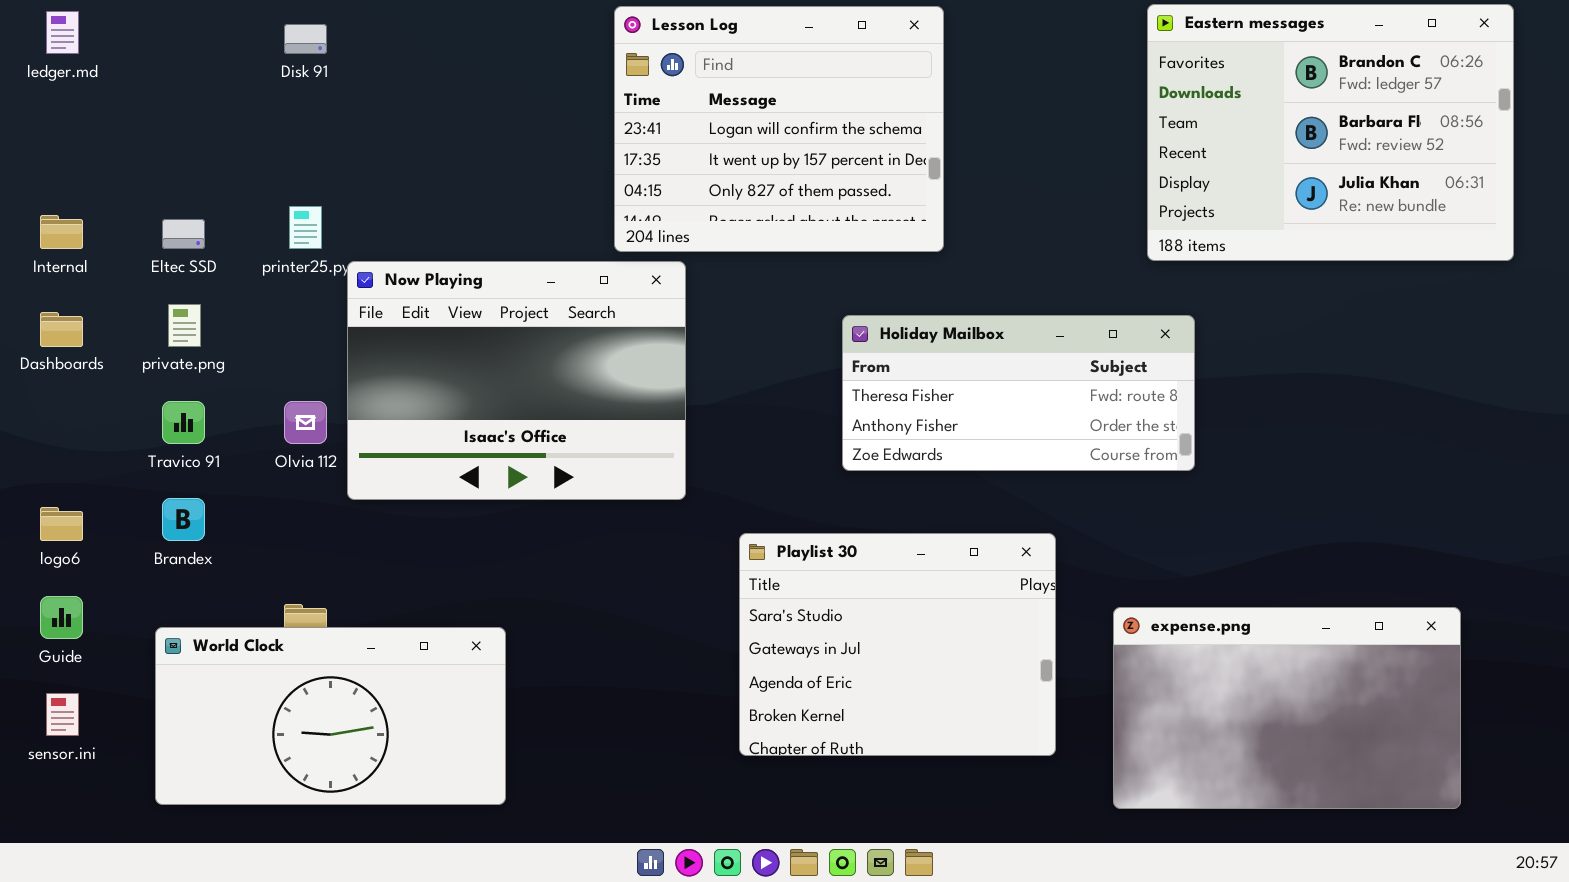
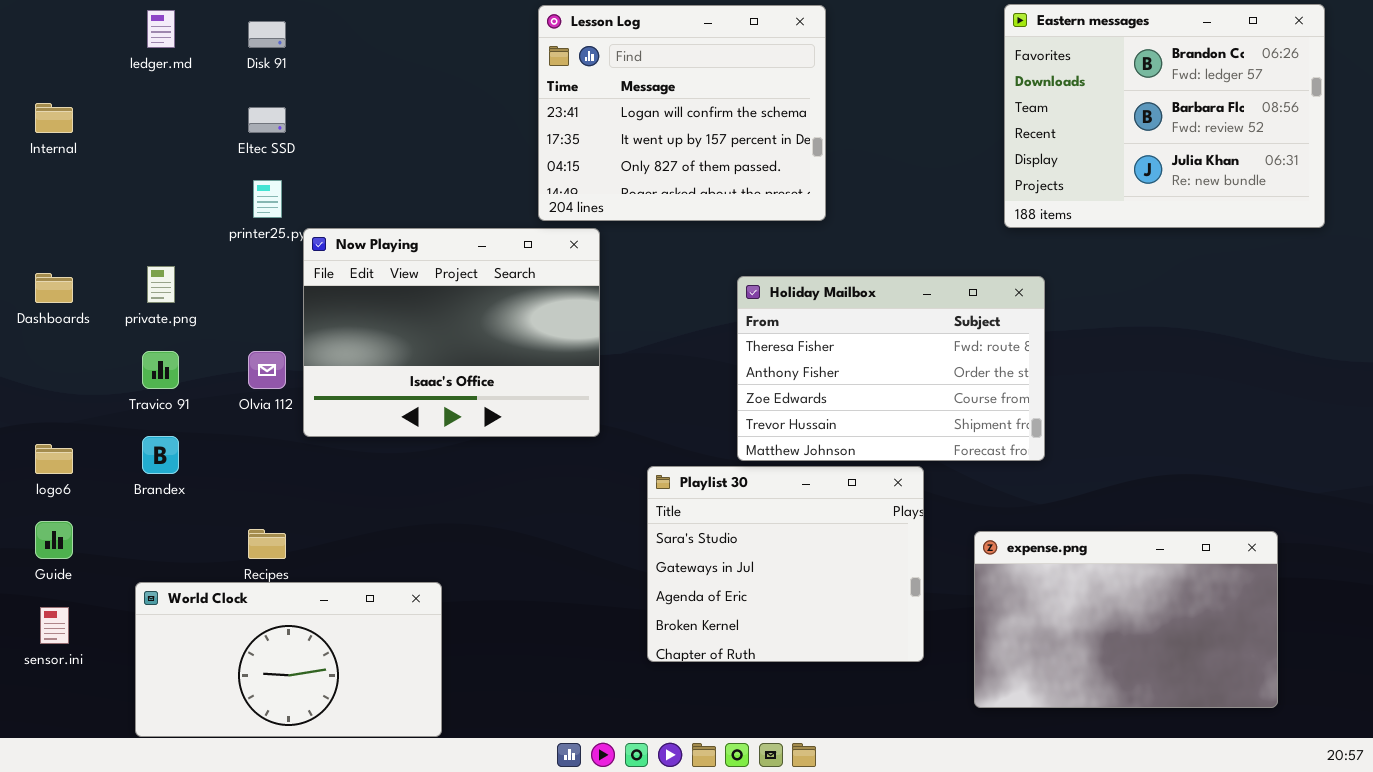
ledger.md: [46,11,79,54] -> [147,10,175,48], moved
Internal: [40,215,83,249] -> [35,103,73,133], moved
Eltec SSD: [162,219,205,249] -> [248,107,286,133], moved
Holiday Mailbox: [842,315,1195,471] -> [737,276,1045,461], resized
World Clock: [155,627,506,805] -> [135,582,442,737], moved

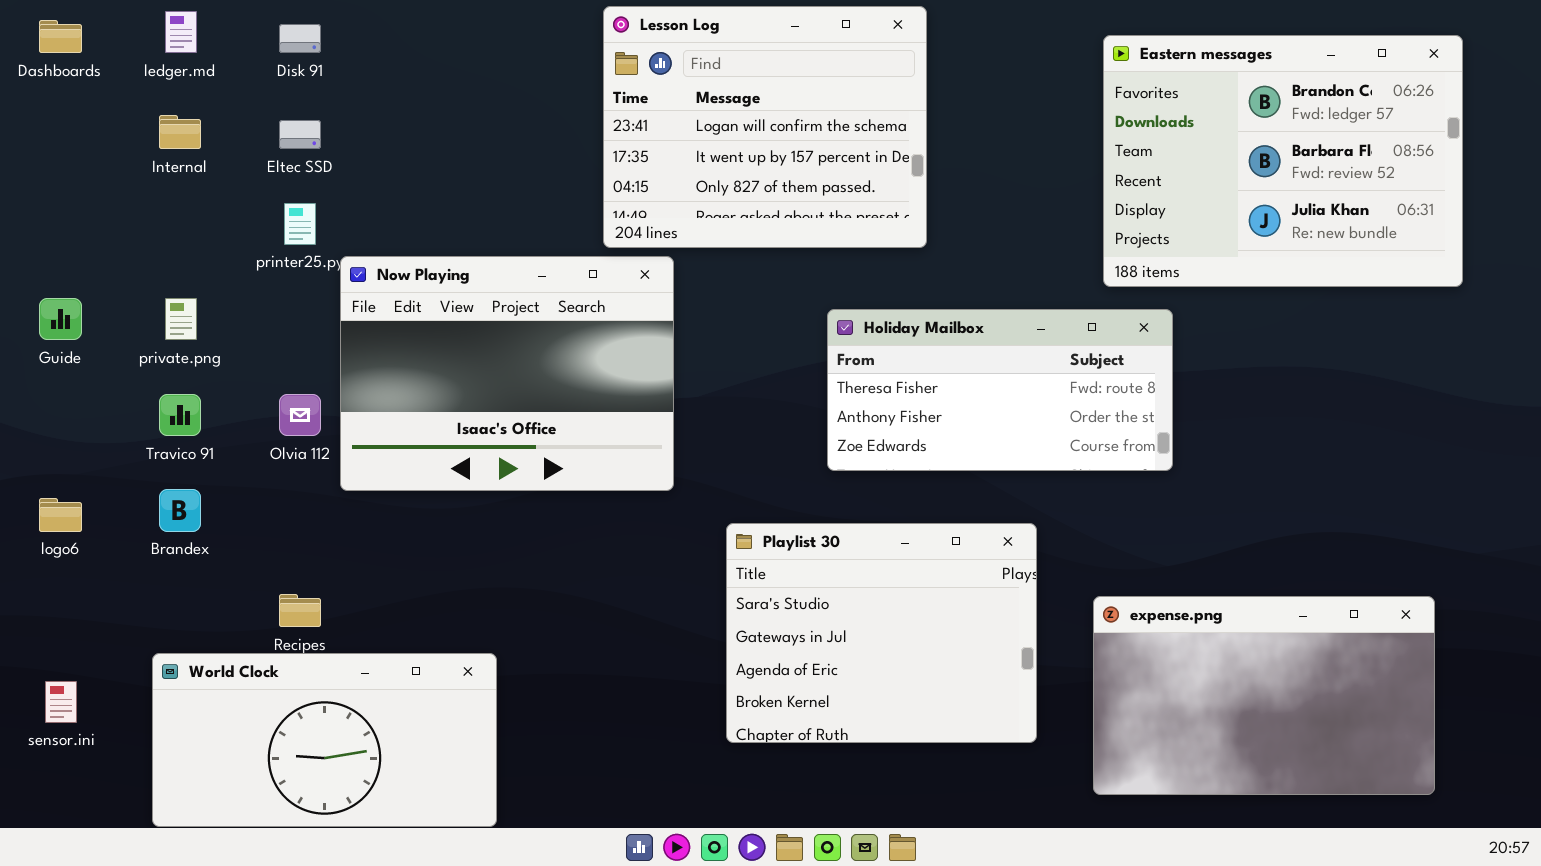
Eastern messages: [1004,4,1325,228] -> [1103,35,1463,287], moved
Internal: [35,103,73,133] -> [159,115,201,149], moved
Dashboards: [35,273,73,303] -> [39,20,82,53], moved
Holiday Mailbox: [737,276,1045,461] -> [827,309,1173,471], resized
Guide: [35,521,73,559] -> [39,298,82,340], moved

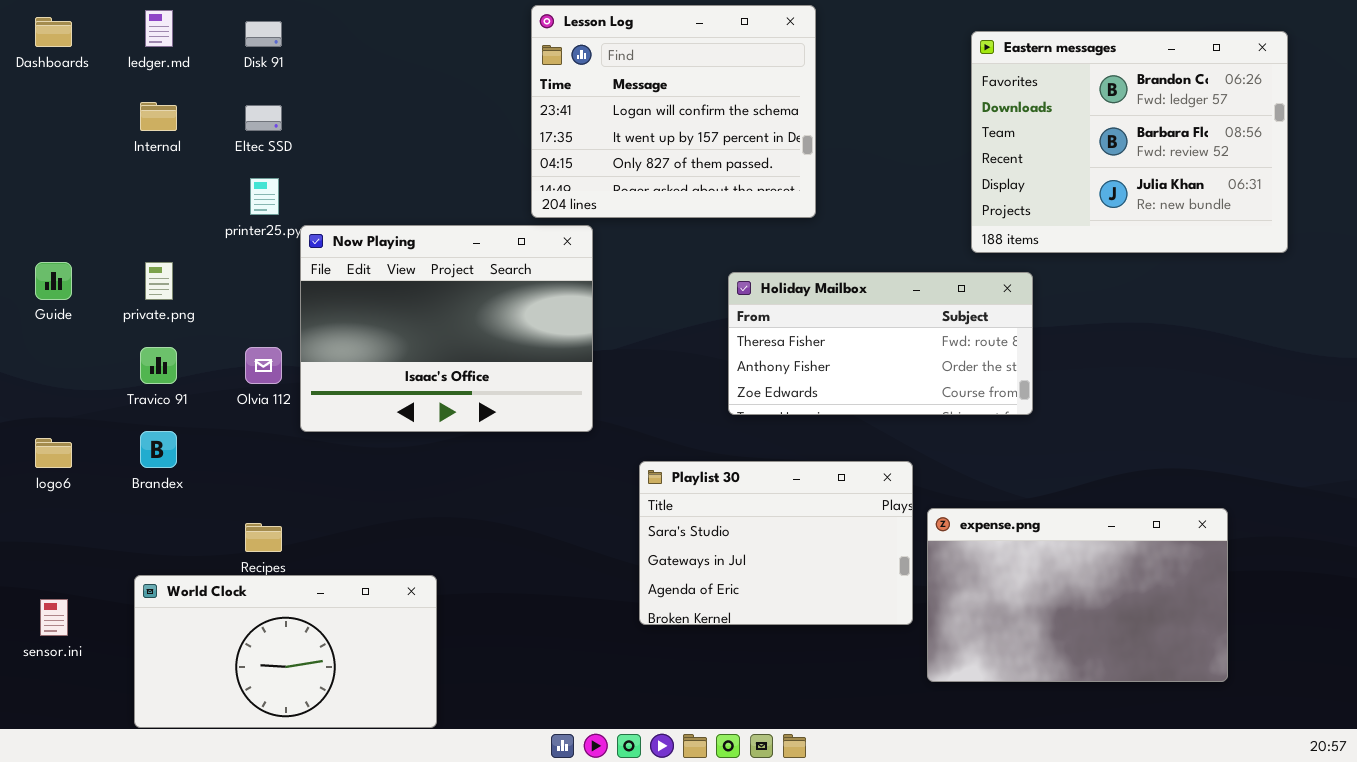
Playlist 30: [726,523,1037,743] -> [639,461,913,625], resized
expense.png: [1093,596,1435,795] -> [927,508,1228,682], moved

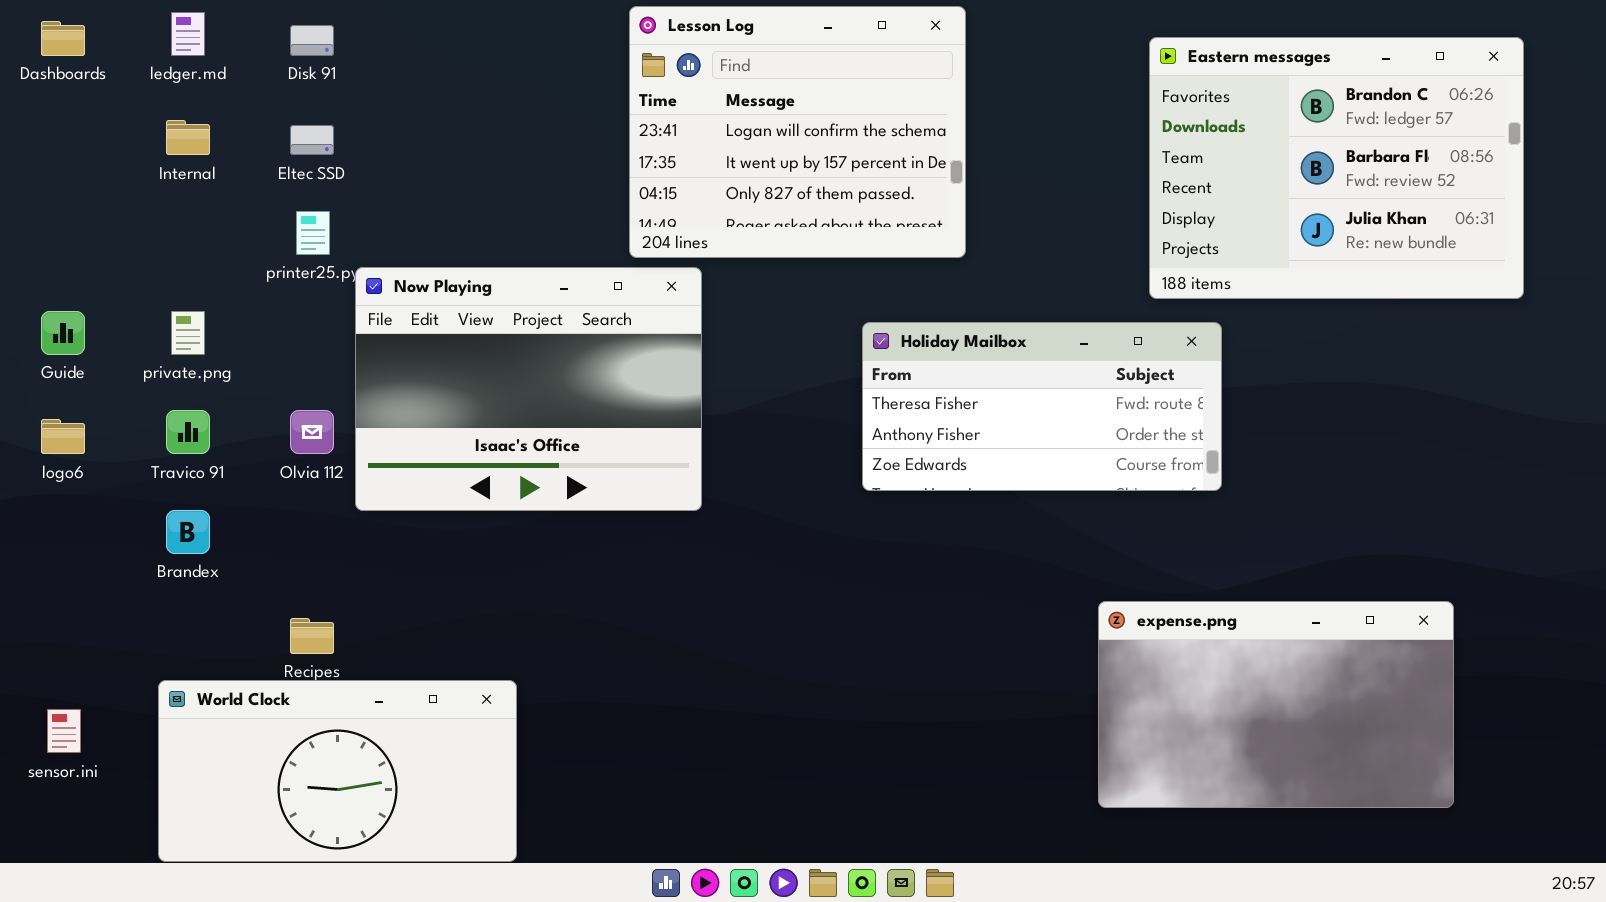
logo6: [35,438,72,468] -> [41,419,85,454], moved
Playlist 30: [639,461,913,625] -> none, closed

